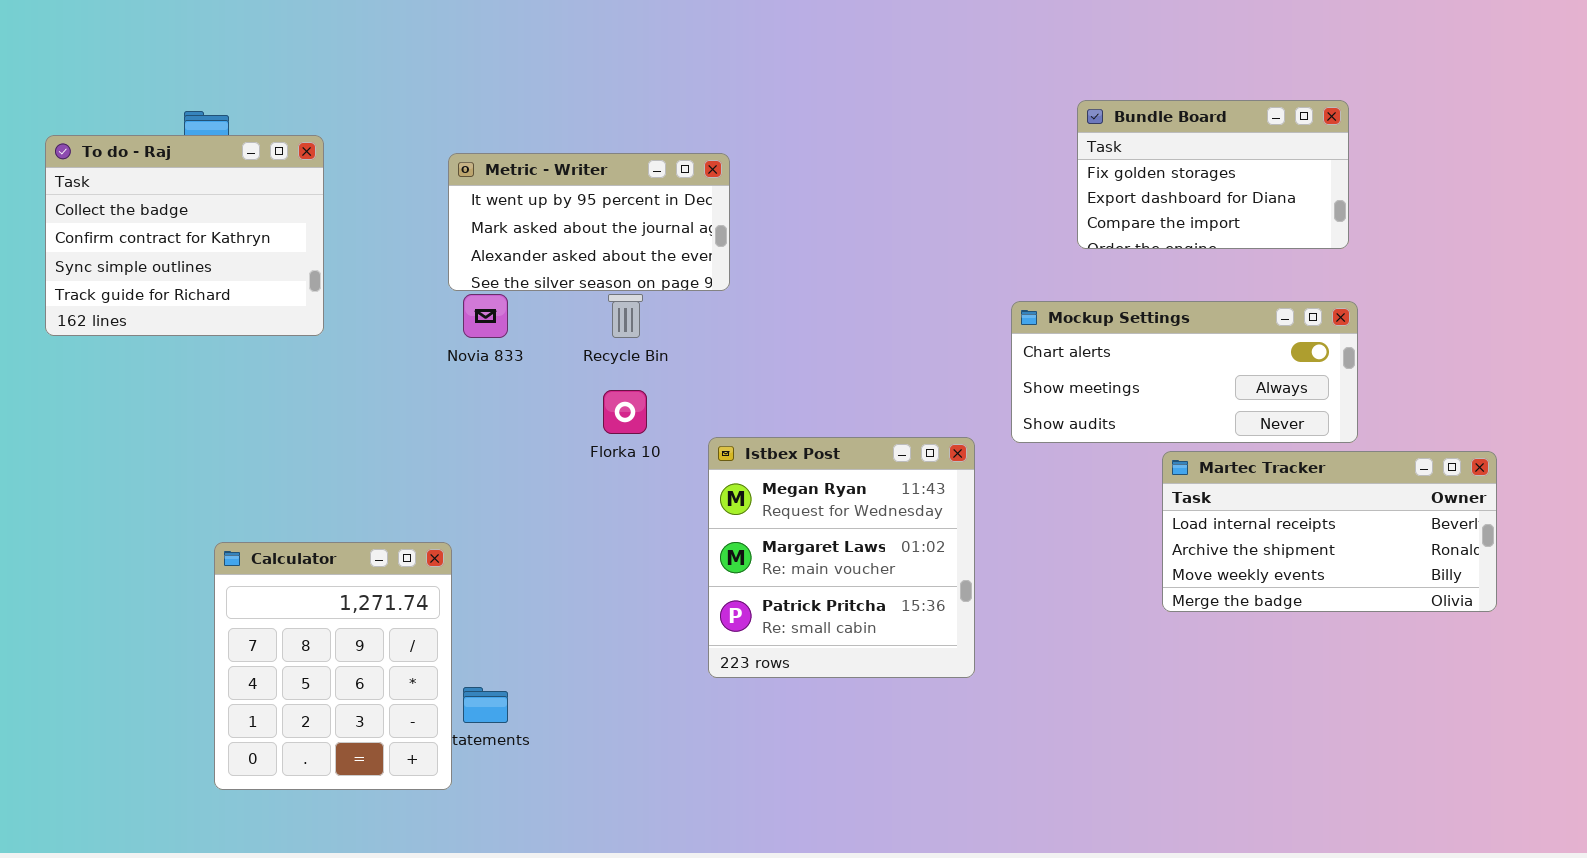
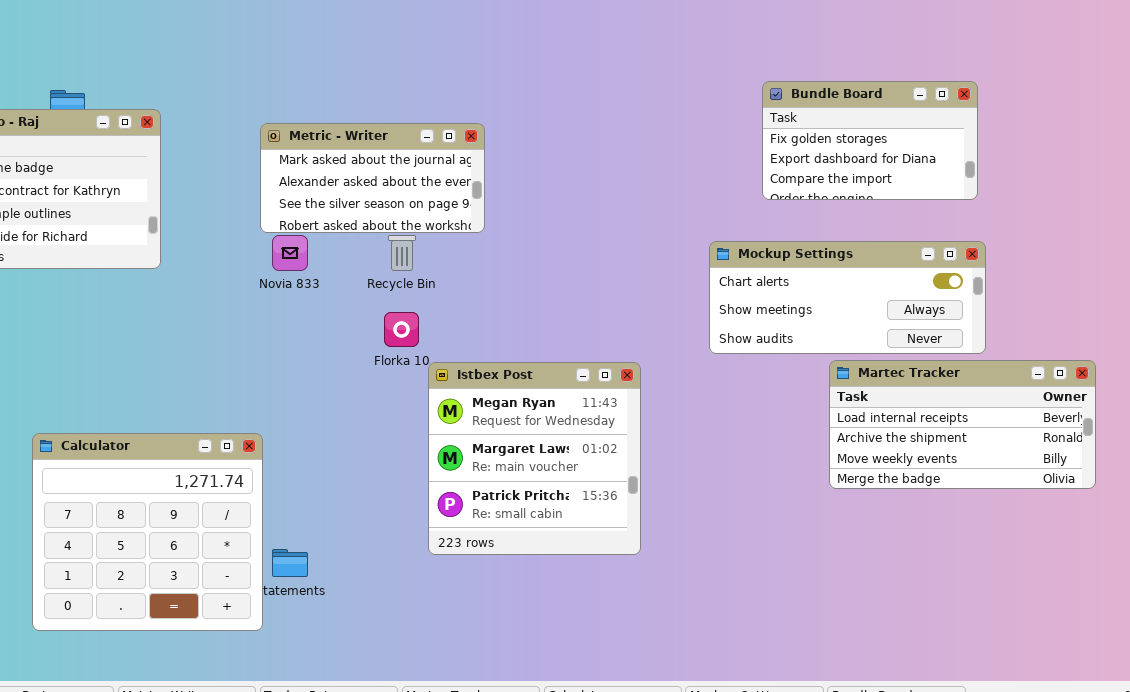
Metric - Writer: [448,153,730,291] -> [260,123,485,233], scrolled down 1 row
Istbex Post: [708,437,975,678] -> [428,362,641,555], moved
Calculator: [214,542,452,790] -> [32,433,263,631], resized

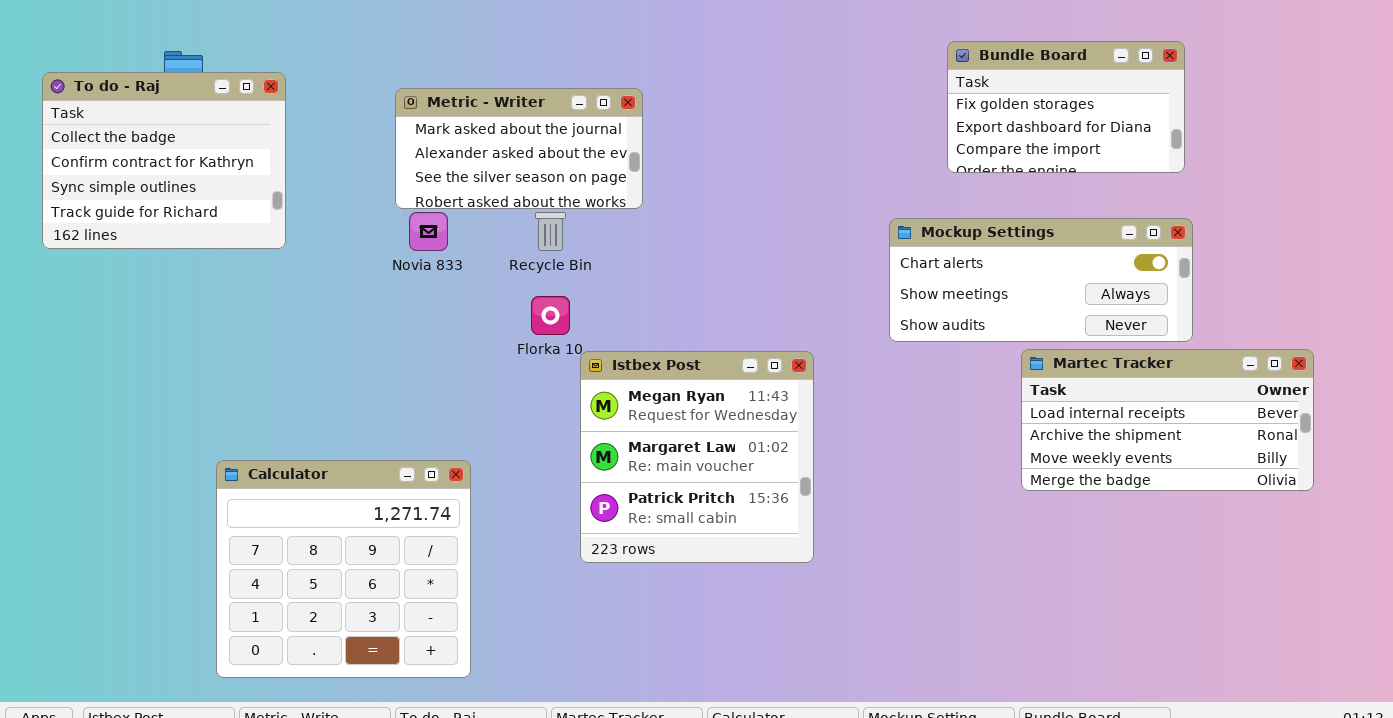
Calculator: [32,433,263,631] -> [216,460,471,678], moved

